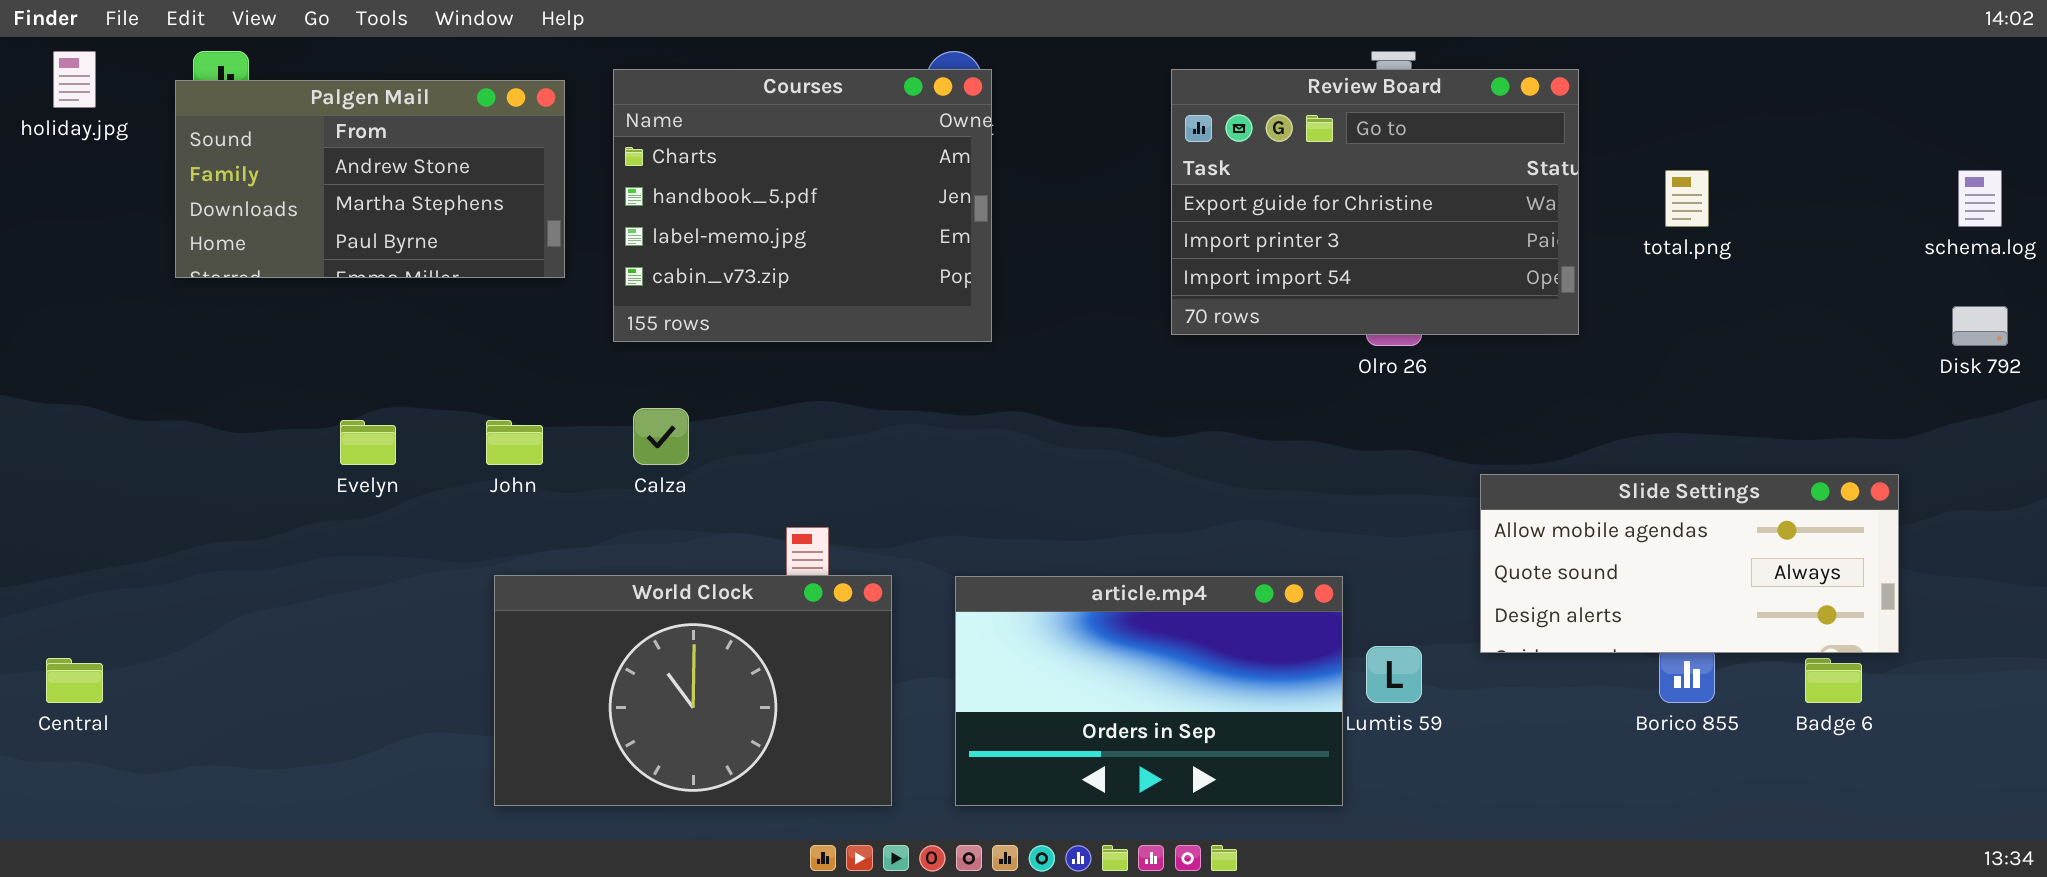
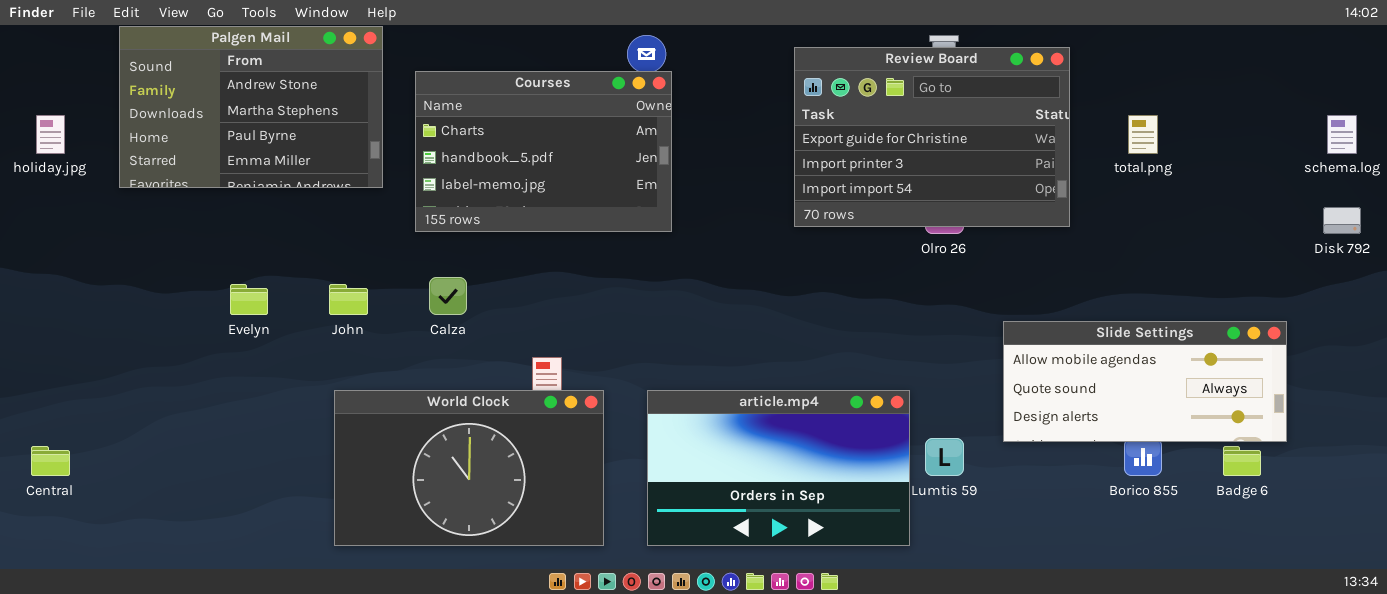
holiday.jpg: [53,51,96,108] -> [36,115,65,154], moved
Courses: [613,69,992,342] -> [415,71,672,232], resized
Palgen Mail: [175,80,565,278] -> [119,26,383,188], resized

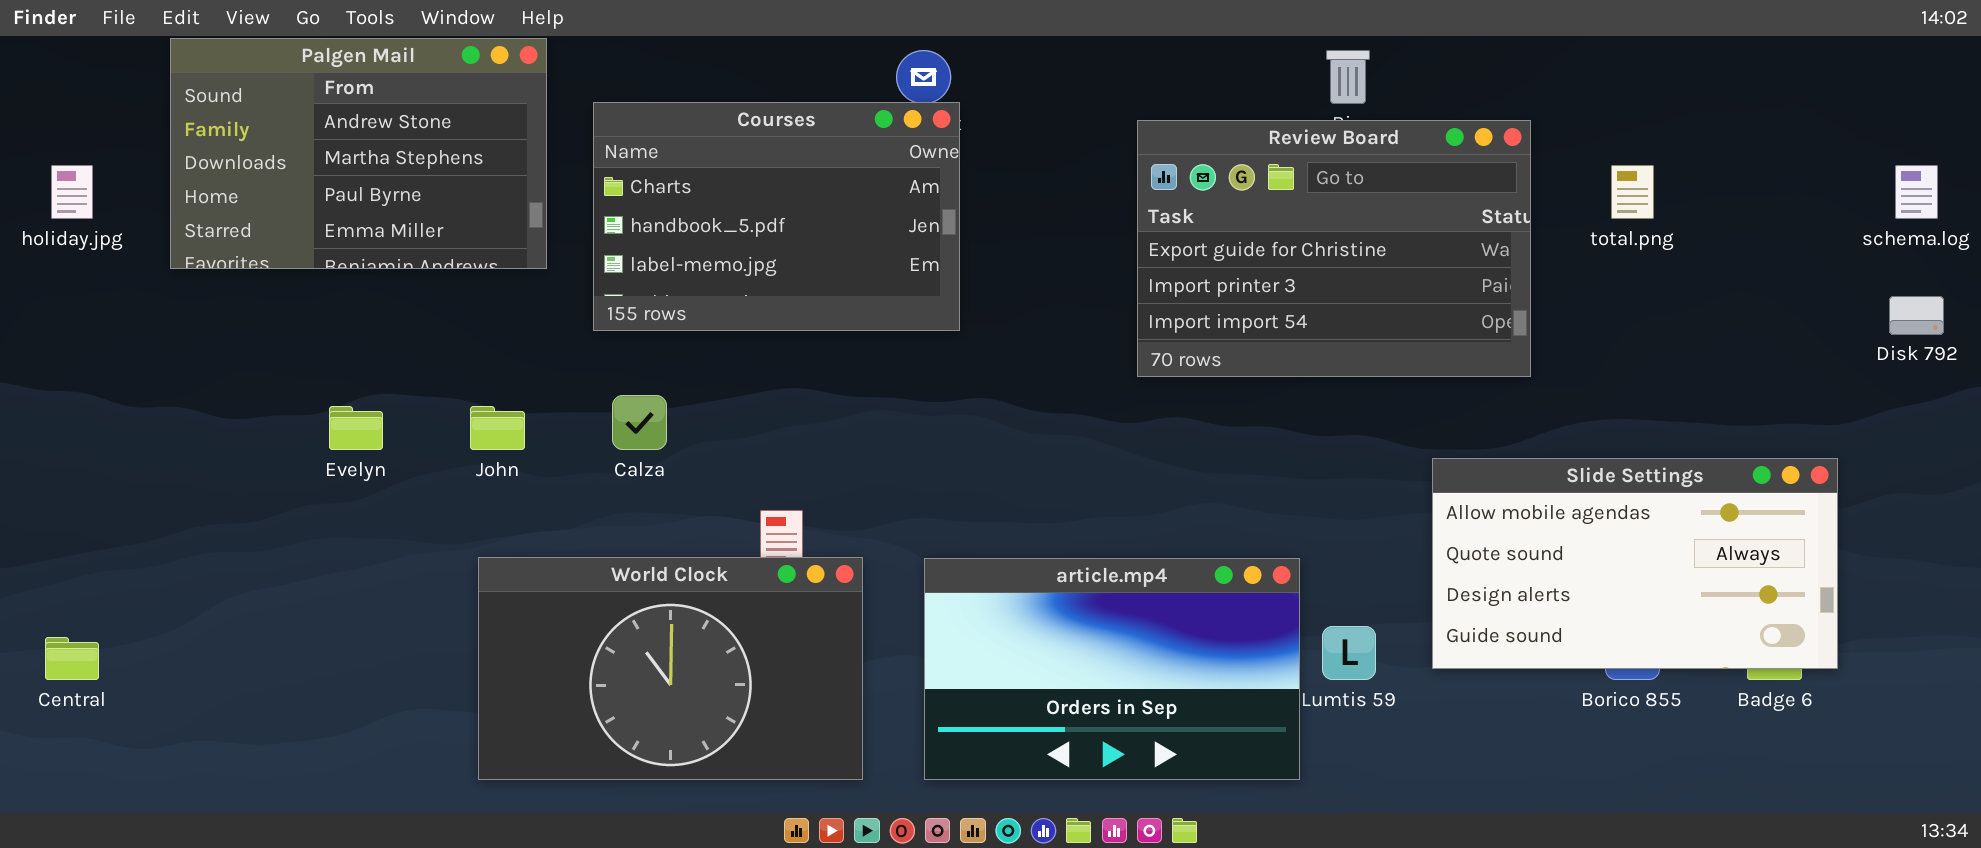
Review Board: [794,47,1070,227] -> [1137,120,1531,377], moved
Slide Settings: [1003,321,1287,442] -> [1432,458,1838,669], resized

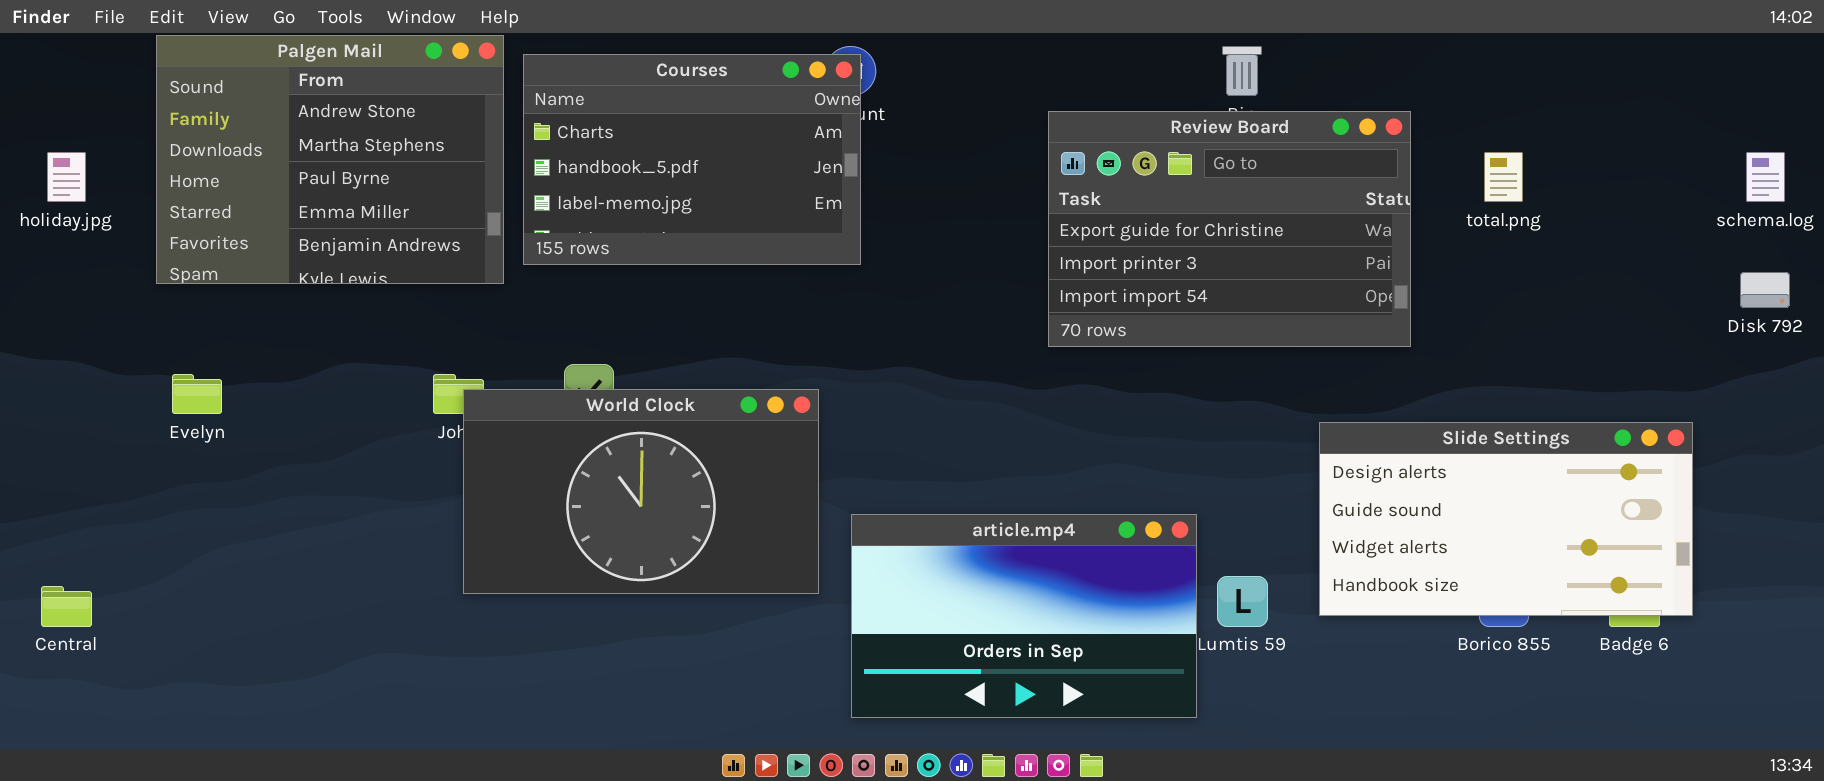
Palgen Mail: [170,38,547,269] -> [156,35,504,284], resized
Courses: [593,102,960,331] -> [523,54,861,265], moved
Evelyn: [329,406,383,450] -> [172,374,222,414], moved
Slide Settings: [1432,458,1838,669] -> [1319,422,1693,616], scrolled down 2 rows
World Clock: [478,557,863,780] -> [463,389,819,594], moved

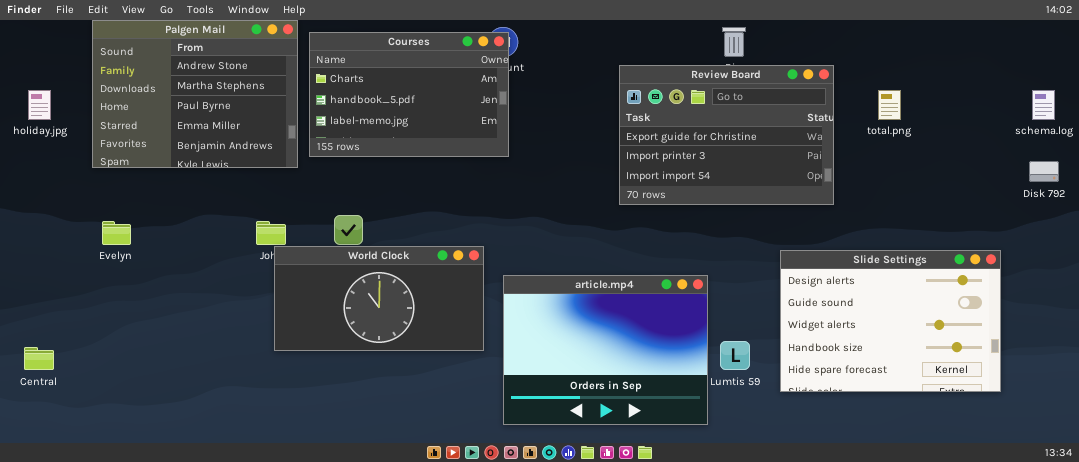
World Clock: [463,389,819,594] -> [274,246,484,351], resized
Slide Settings: [1319,422,1693,616] -> [780,250,1001,392], resized
article.mp4: [851,514,1197,718] -> [503,275,708,425], resized

